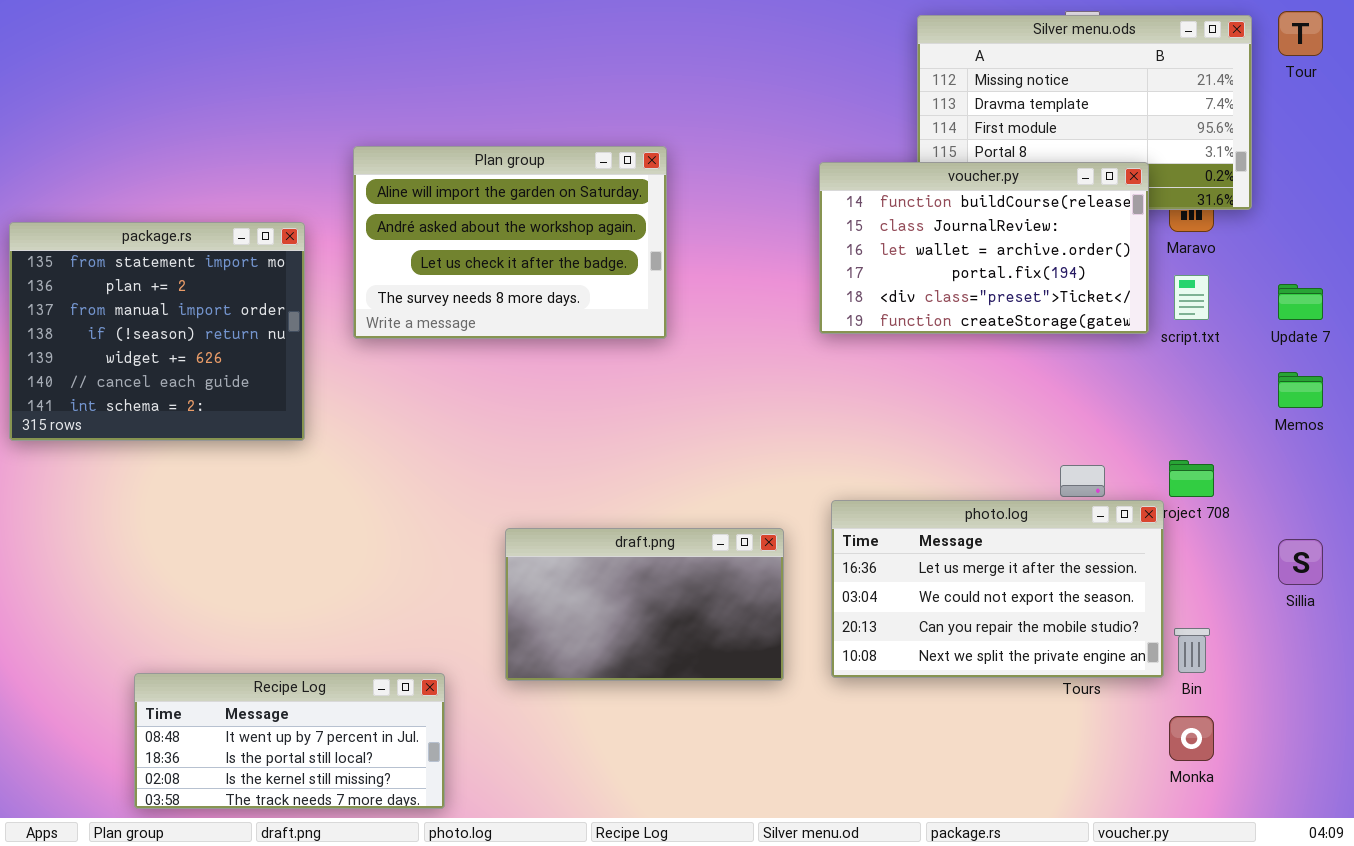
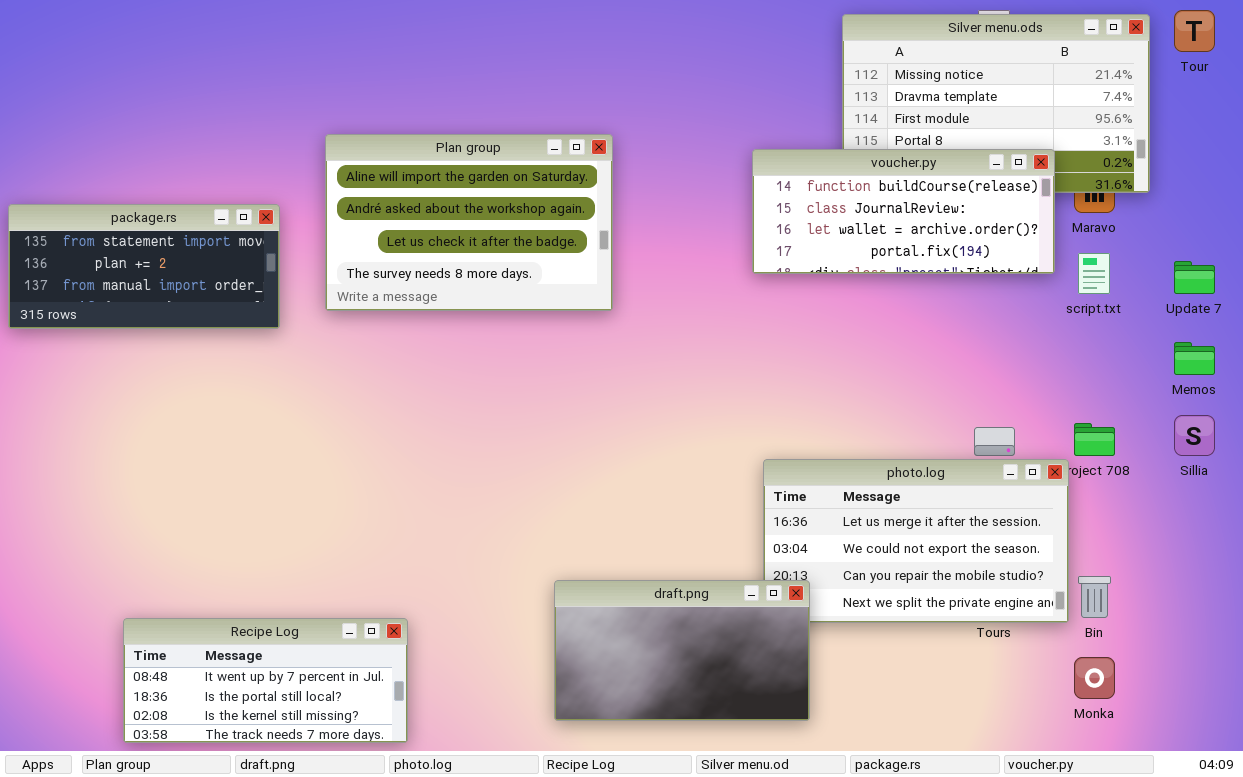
voucher.py: [819,162,1149,334] -> [752,149,1055,274], resized
package.rs: [9,222,305,441] -> [8,204,280,329], resized
draft.png: [505,528,784,681] -> [554,580,810,721], moved
Sillia: [1278,539,1323,585] -> [1174,415,1215,456], moved

